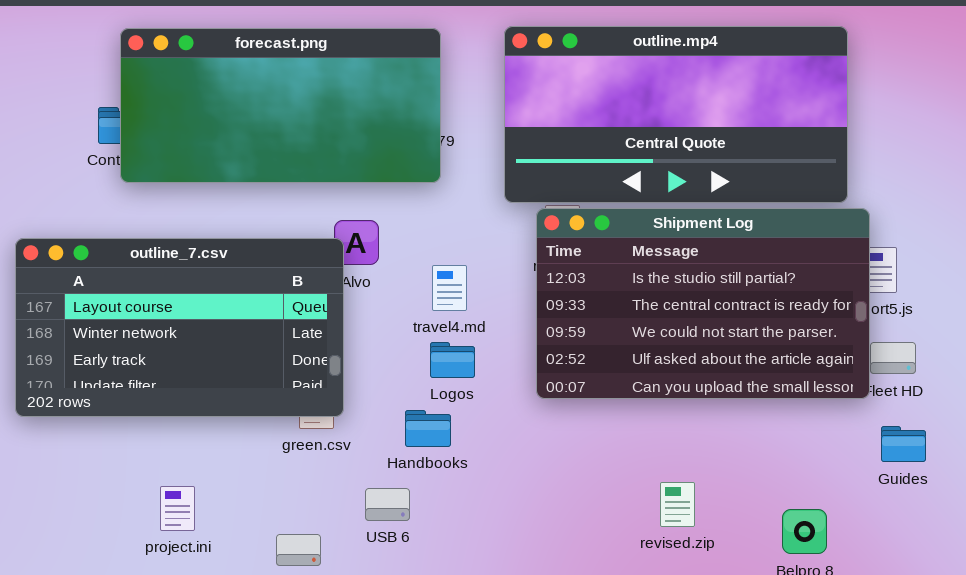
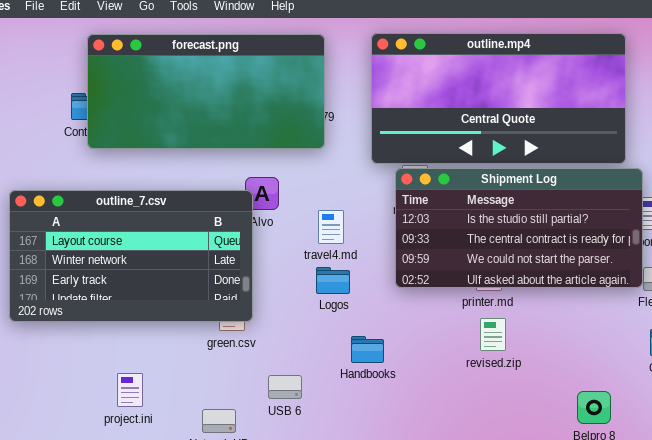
Shipment Log: [536,208,870,399] -> [395,168,643,288], resized
Handbooks: [405,410,451,447] -> [351,336,384,363], moved
revised.zip: [660,482,695,527] -> [480,318,506,351], moved

